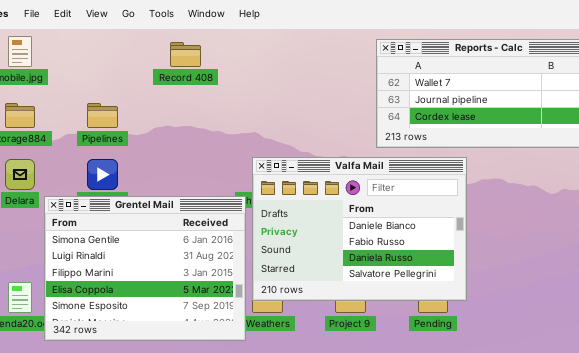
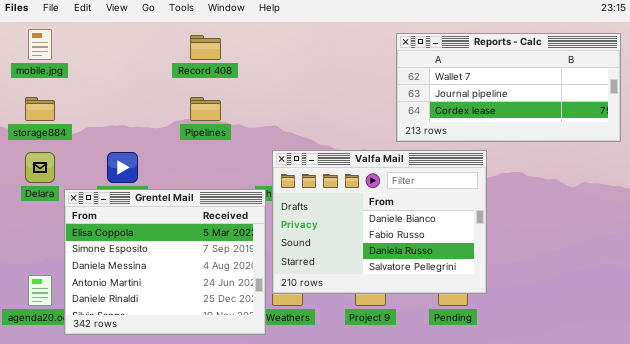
Pipelines: [87,103,118,128] -> [190,97,221,121], moved
Grentel Mail: [44,196,246,341] -> [64,189,266,335], scrolled down 3 rows

